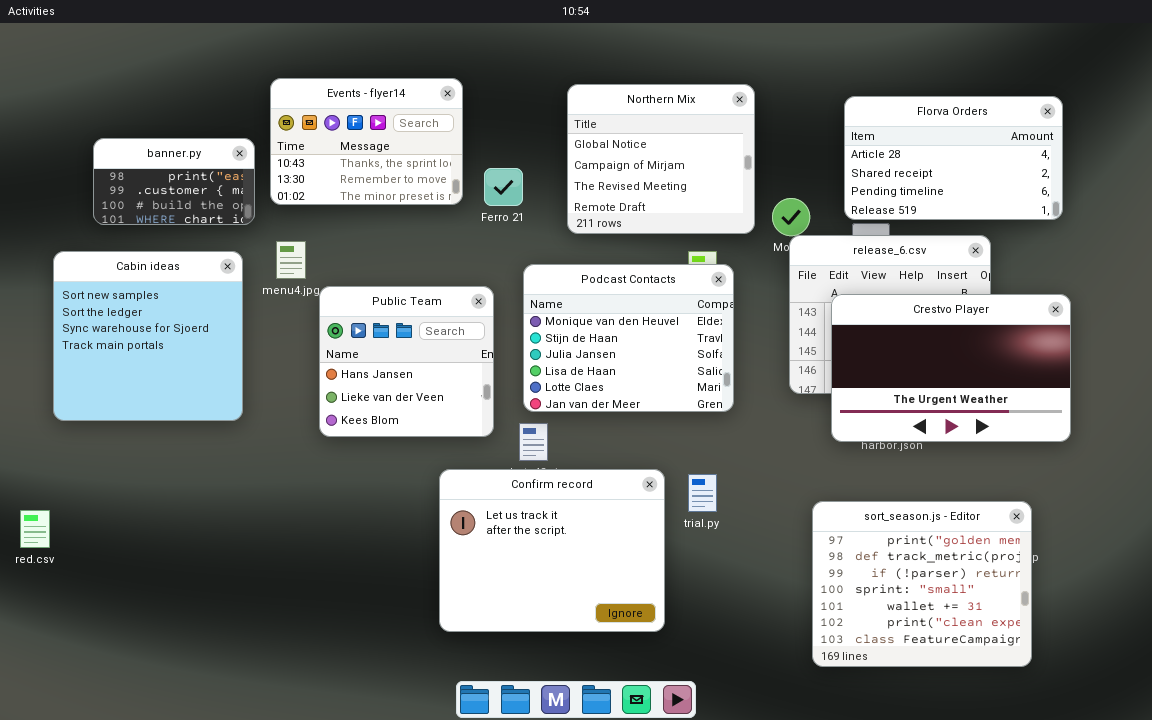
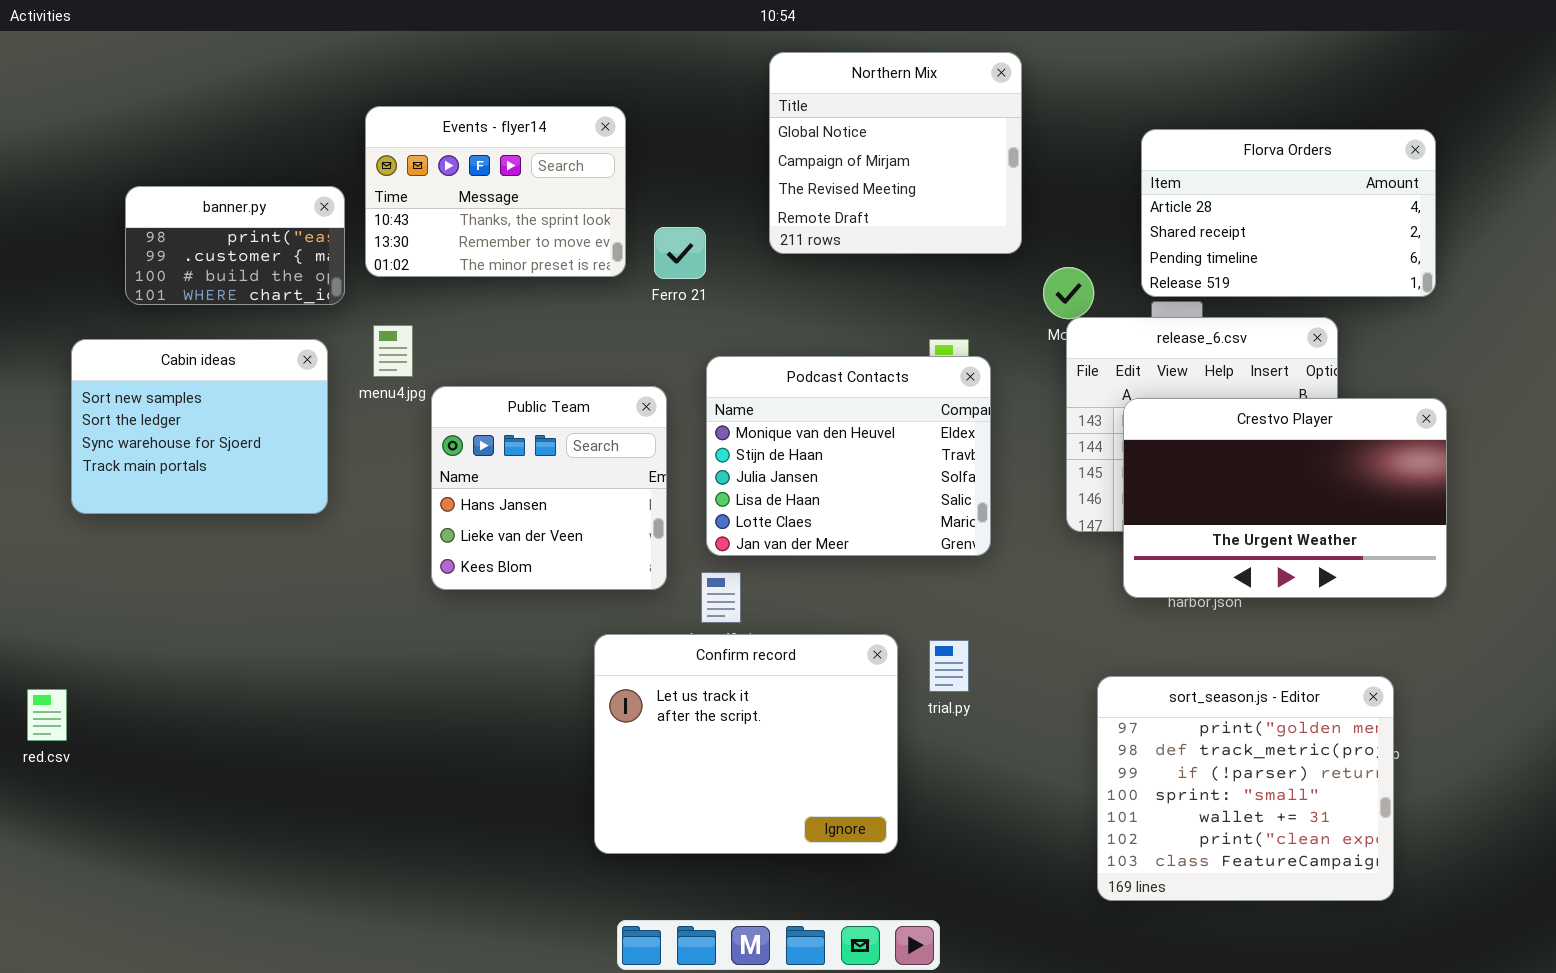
Northern Mix: [567,84,755,234] -> [769,52,1022,254], moved
Cabin ideas: [53,251,243,421] -> [71,339,328,514], resized

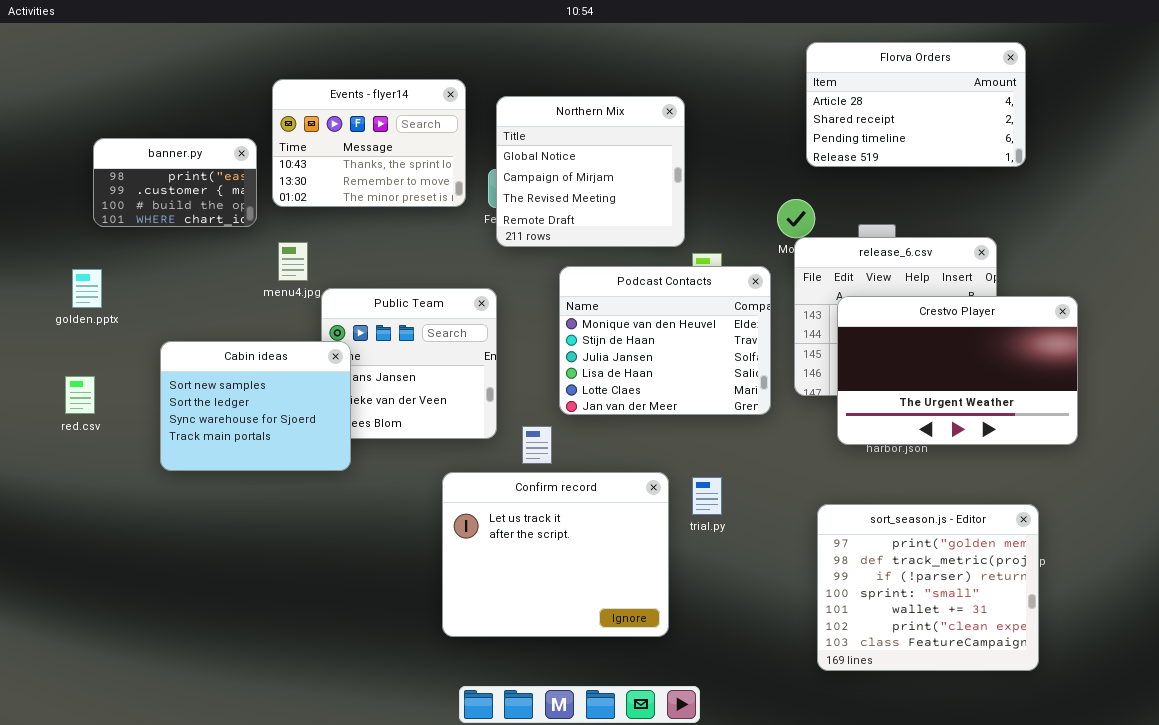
Northern Mix: [769,52,1022,254] -> [496,96,685,247], moved
Florva Orders: [1141,129,1436,297] -> [806,42,1026,167], moved
Cabin ideas: [71,339,328,514] -> [160,341,351,471], moved
Podcast Contacts: [706,356,991,556] -> [559,266,771,415], moved
red.csv: [27,689,67,741] -> [65,376,95,414], moved

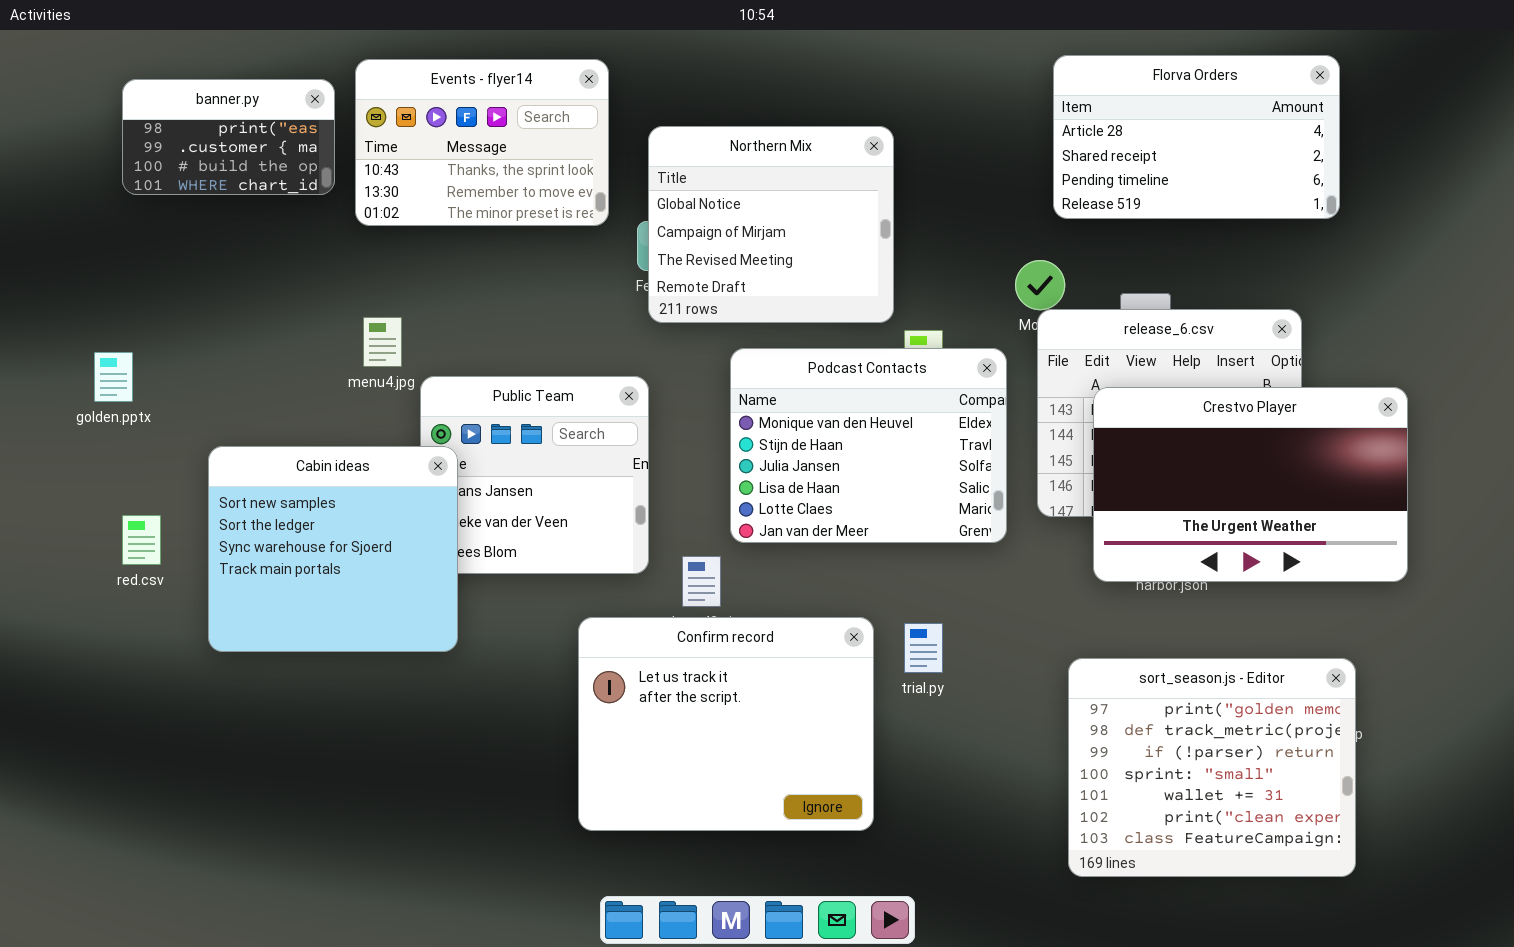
Events - flyer14: [272,79,466,207] -> [355,59,609,226], moved
banner.py: [93,138,257,227] -> [122,79,335,195], moved
Cabin ideas: [160,341,351,471] -> [208,446,458,652], resized
red.csv: [65,376,95,414] -> [122,515,161,565], moved

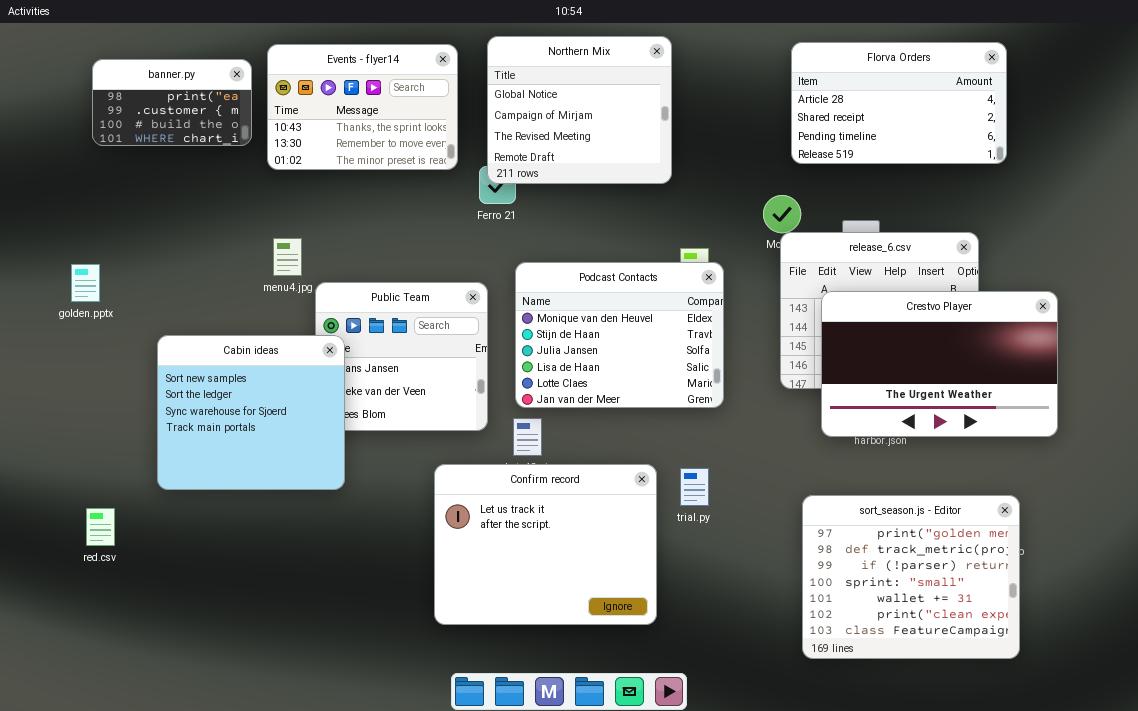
Northern Mix: [648,126,894,323] -> [487,36,672,184], moved
Podcast Contacts: [730,348,1007,543] -> [515,262,724,408], moved
red.csv: [122,515,161,565] -> [86,508,115,546], moved

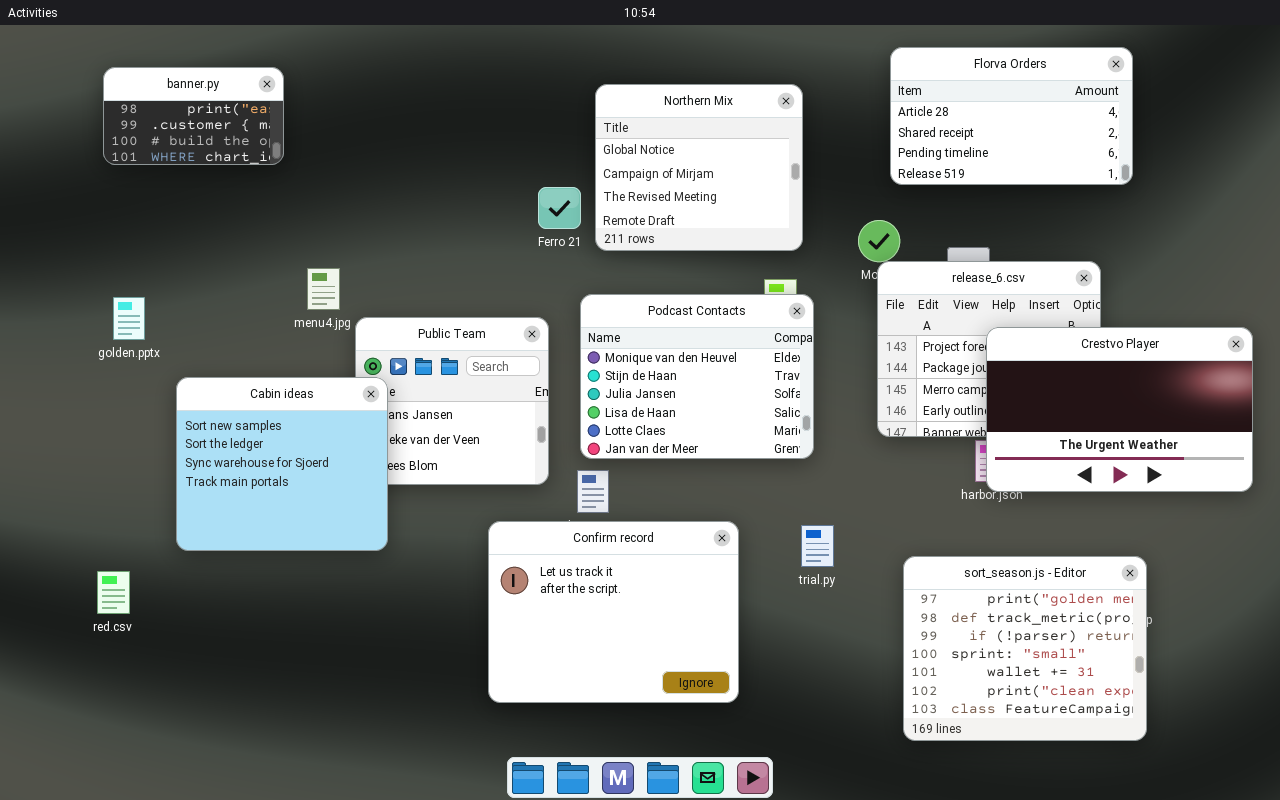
Northern Mix: [487,36,672,184] -> [595,84,803,251], moved
Events - flyer14: [267,44,458,170] -> none, closed
golden.pptx: [71,264,100,302] -> [113,297,145,340], moved
Crestvo Player: [821,291,1058,437] -> [986,327,1253,492], moved
trial.py: [680,468,709,506] -> [801,525,834,567], moved

